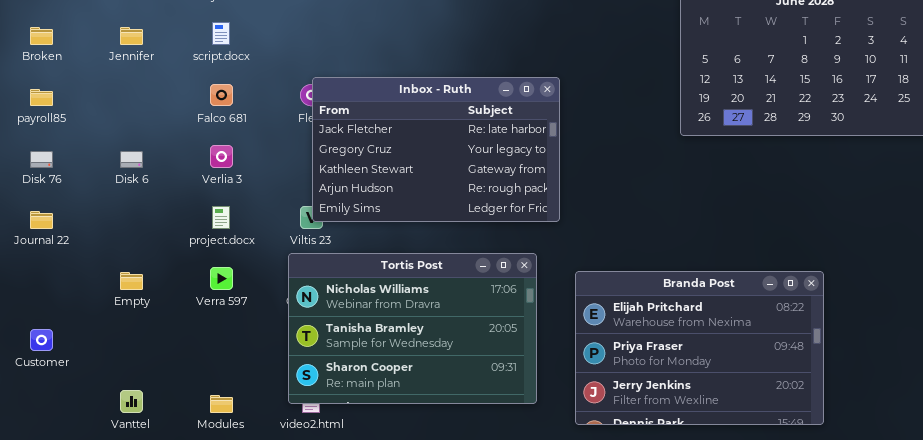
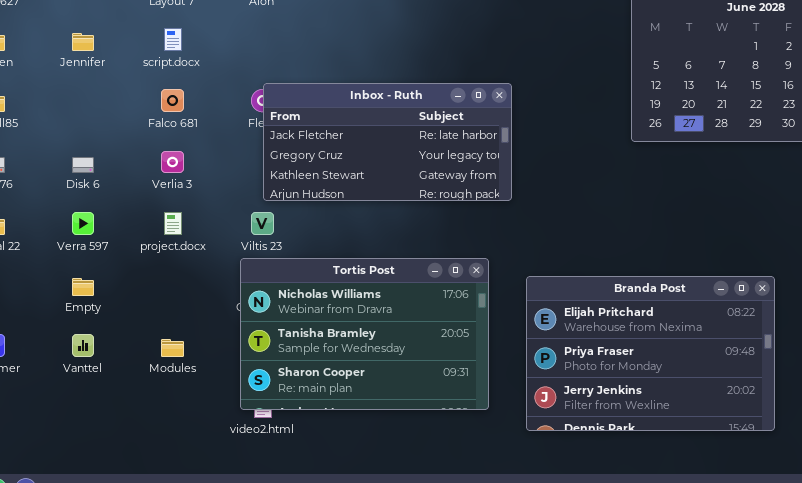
Inbox - Ruth: [312,77,560,222] -> [263,83,512,201], resized
Verra 597: [210,267,233,290] -> [72,212,94,235], moved
Vanttel: [120,390,143,413] -> [72,334,94,357], moved
Modules: [210,395,233,413] -> [161,339,184,357], moved

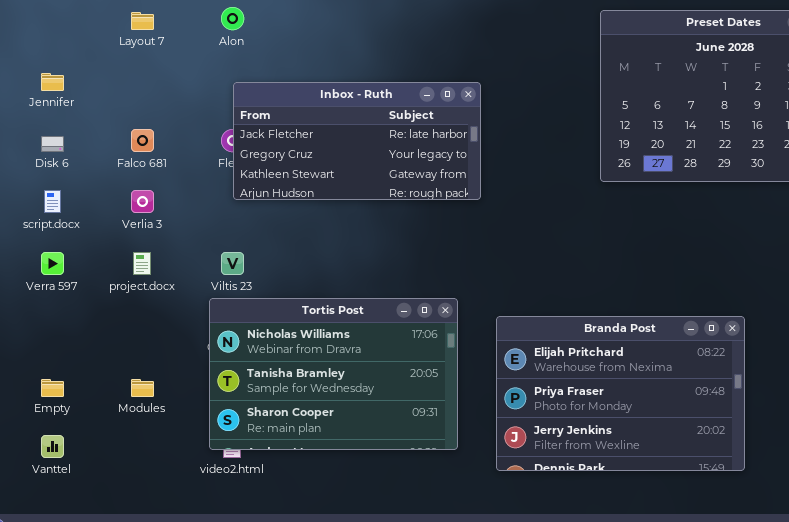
script.docx: [164,28,182,51] -> [44,190,61,213], moved
Inbox - Ruth: [263,83,512,201] -> [233,82,481,200], moved
Disk 6: [72,157,94,173] -> [41,136,64,152], moved
Empty: [72,278,94,296] -> [41,379,64,397], moved
Vanttel: [72,334,94,357] -> [41,435,64,458], moved

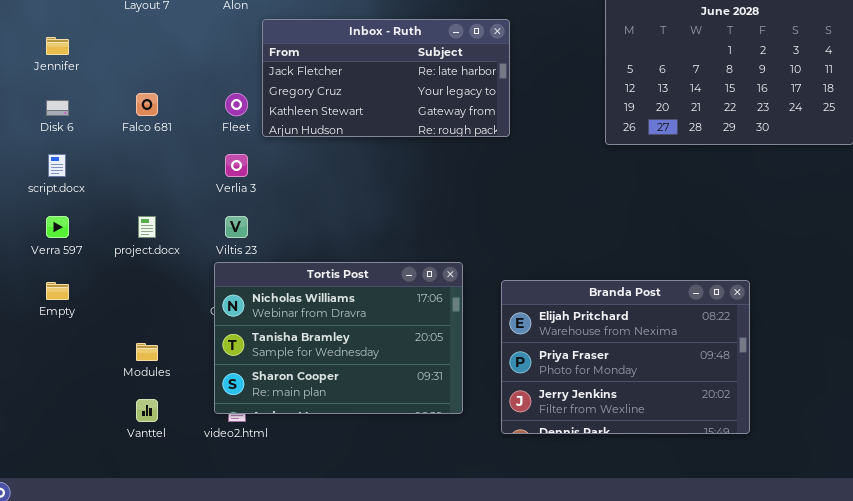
Inbox - Ruth: [233,82,481,200] -> [262,19,510,137], moved
Verlia 3: [131,190,154,213] -> [225,154,248,177], moved
Empty: [41,379,64,397] -> [46,282,69,300], moved
Vanttel: [41,435,64,458] -> [136,399,158,422], moved

